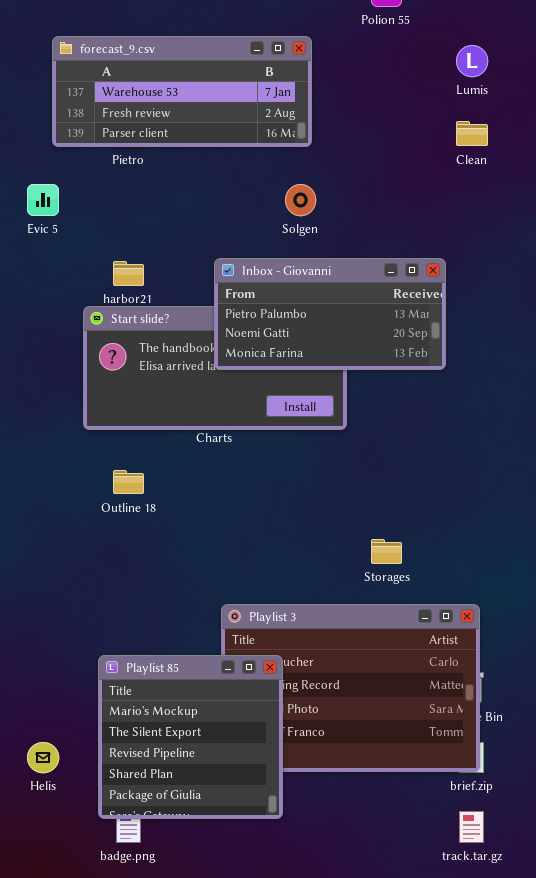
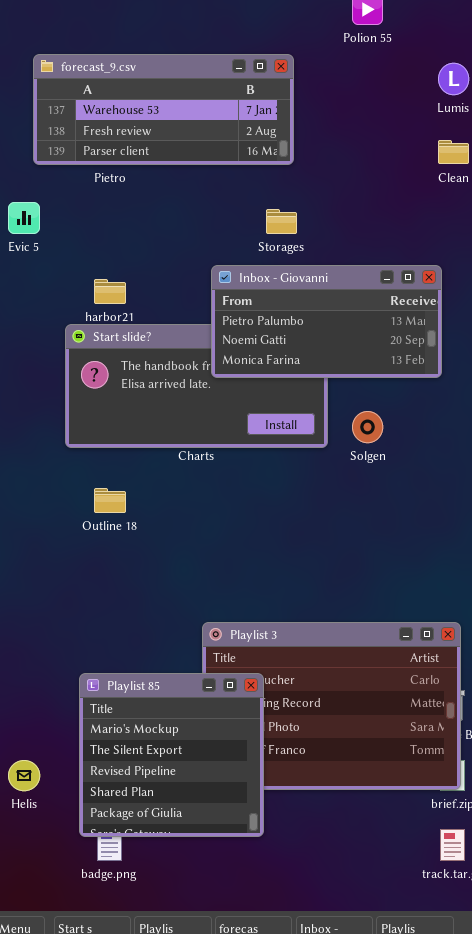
Solgen: [285,184,316,216] -> [352,411,383,443], moved
Inbox - Giovanni: [214,258,446,370] -> [211,265,442,378], moved
Storages: [371,539,402,564] -> [266,209,297,234], moved

